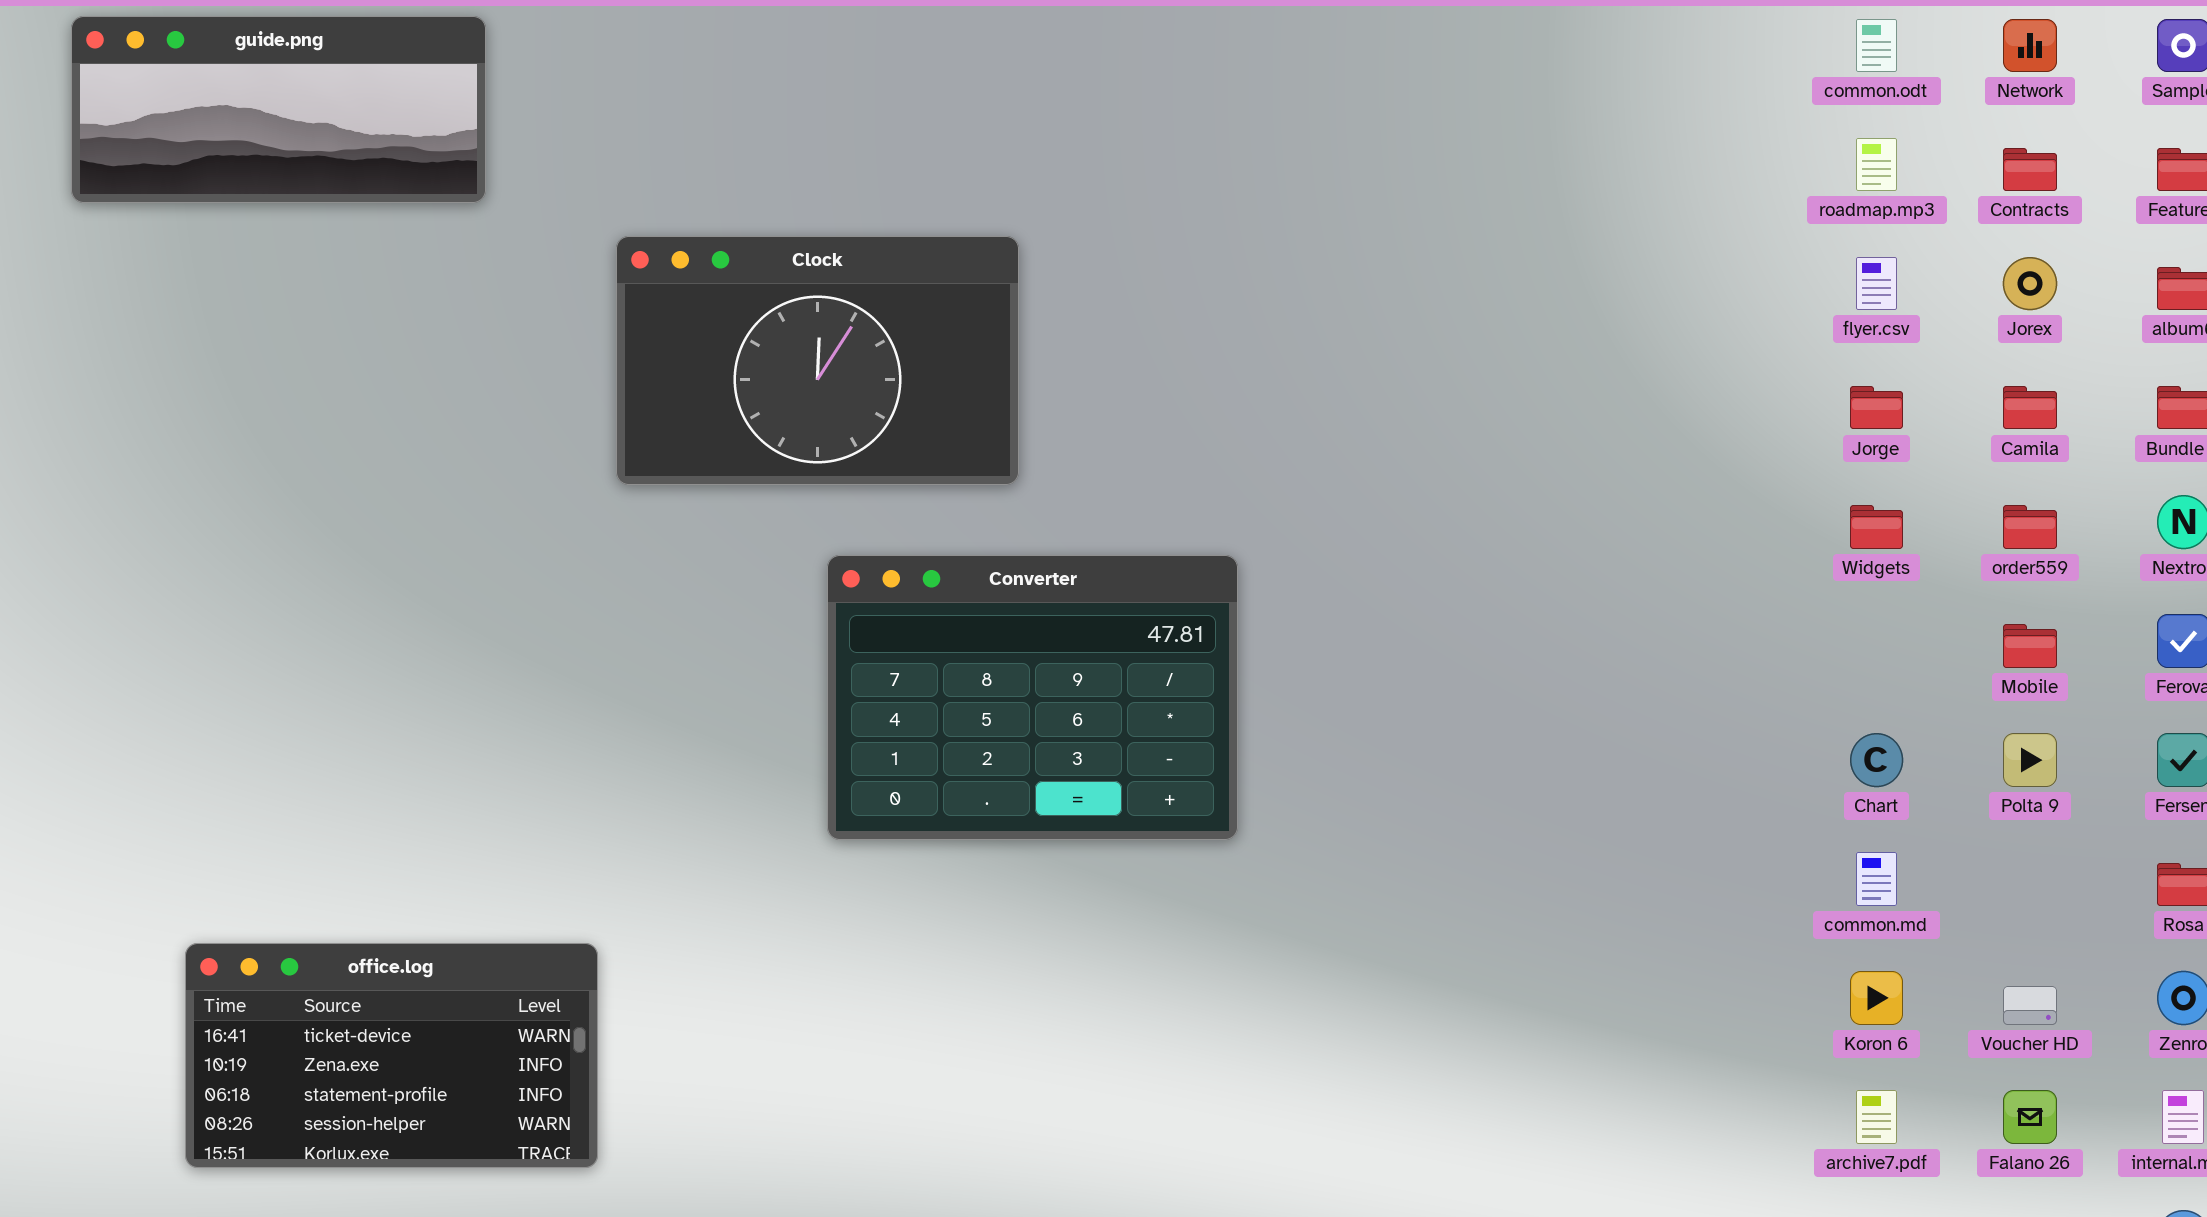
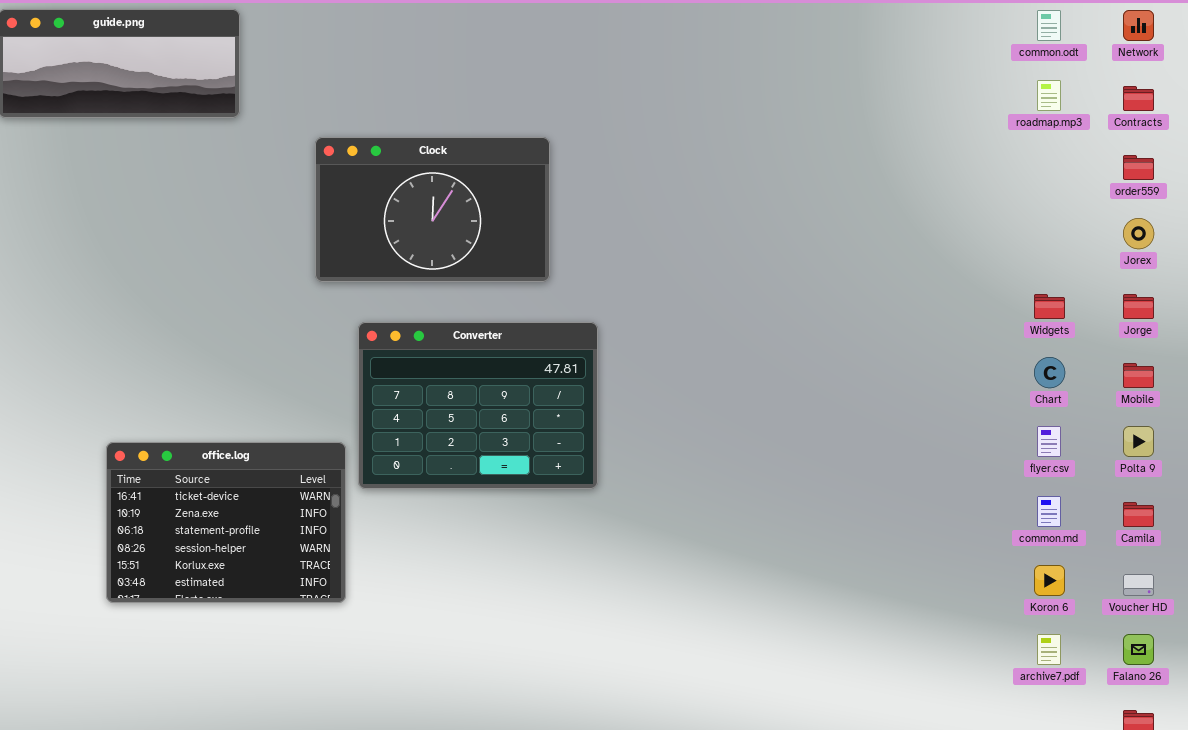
flyer.csv: [1856,257,1897,310] -> [1037,426,1061,457], moved
Jorex: [2003,257,2057,310] -> [1123,218,1154,249], moved
Jorge: [1850,386,1903,429] -> [1123,294,1154,319], moved
Camila: [2003,386,2057,429] -> [1123,502,1154,527], moved
order559: [2003,505,2057,549] -> [1123,155,1154,180], moved
Converter: [827,555,1238,840] -> [358,322,598,489], moved
Chart: [1850,733,1903,787] -> [1034,357,1065,388], moved
office.log: [185,943,598,1168] -> [106,442,346,603], moved, resized

